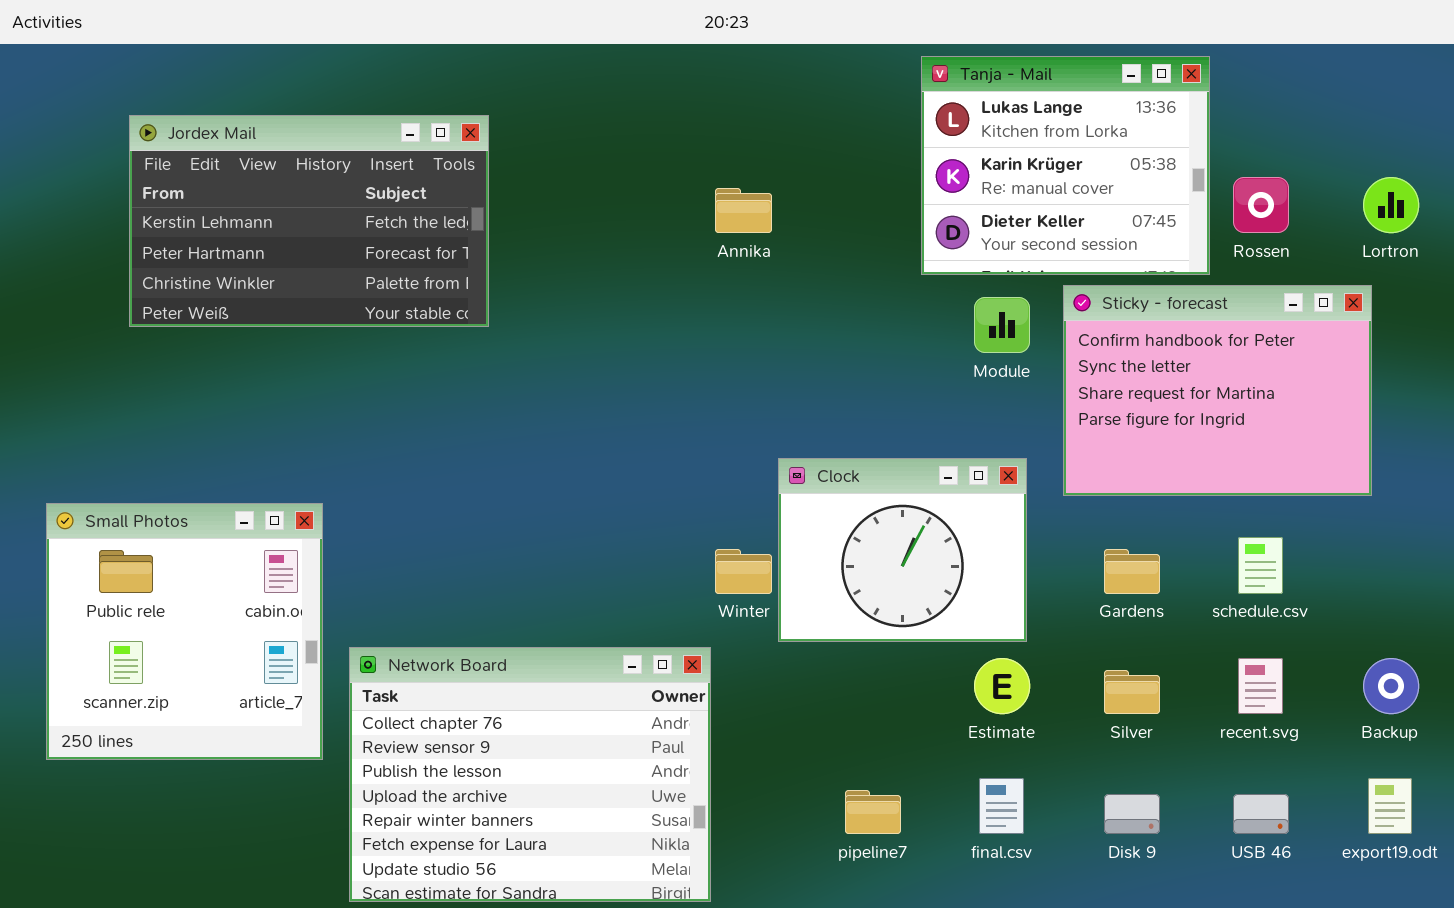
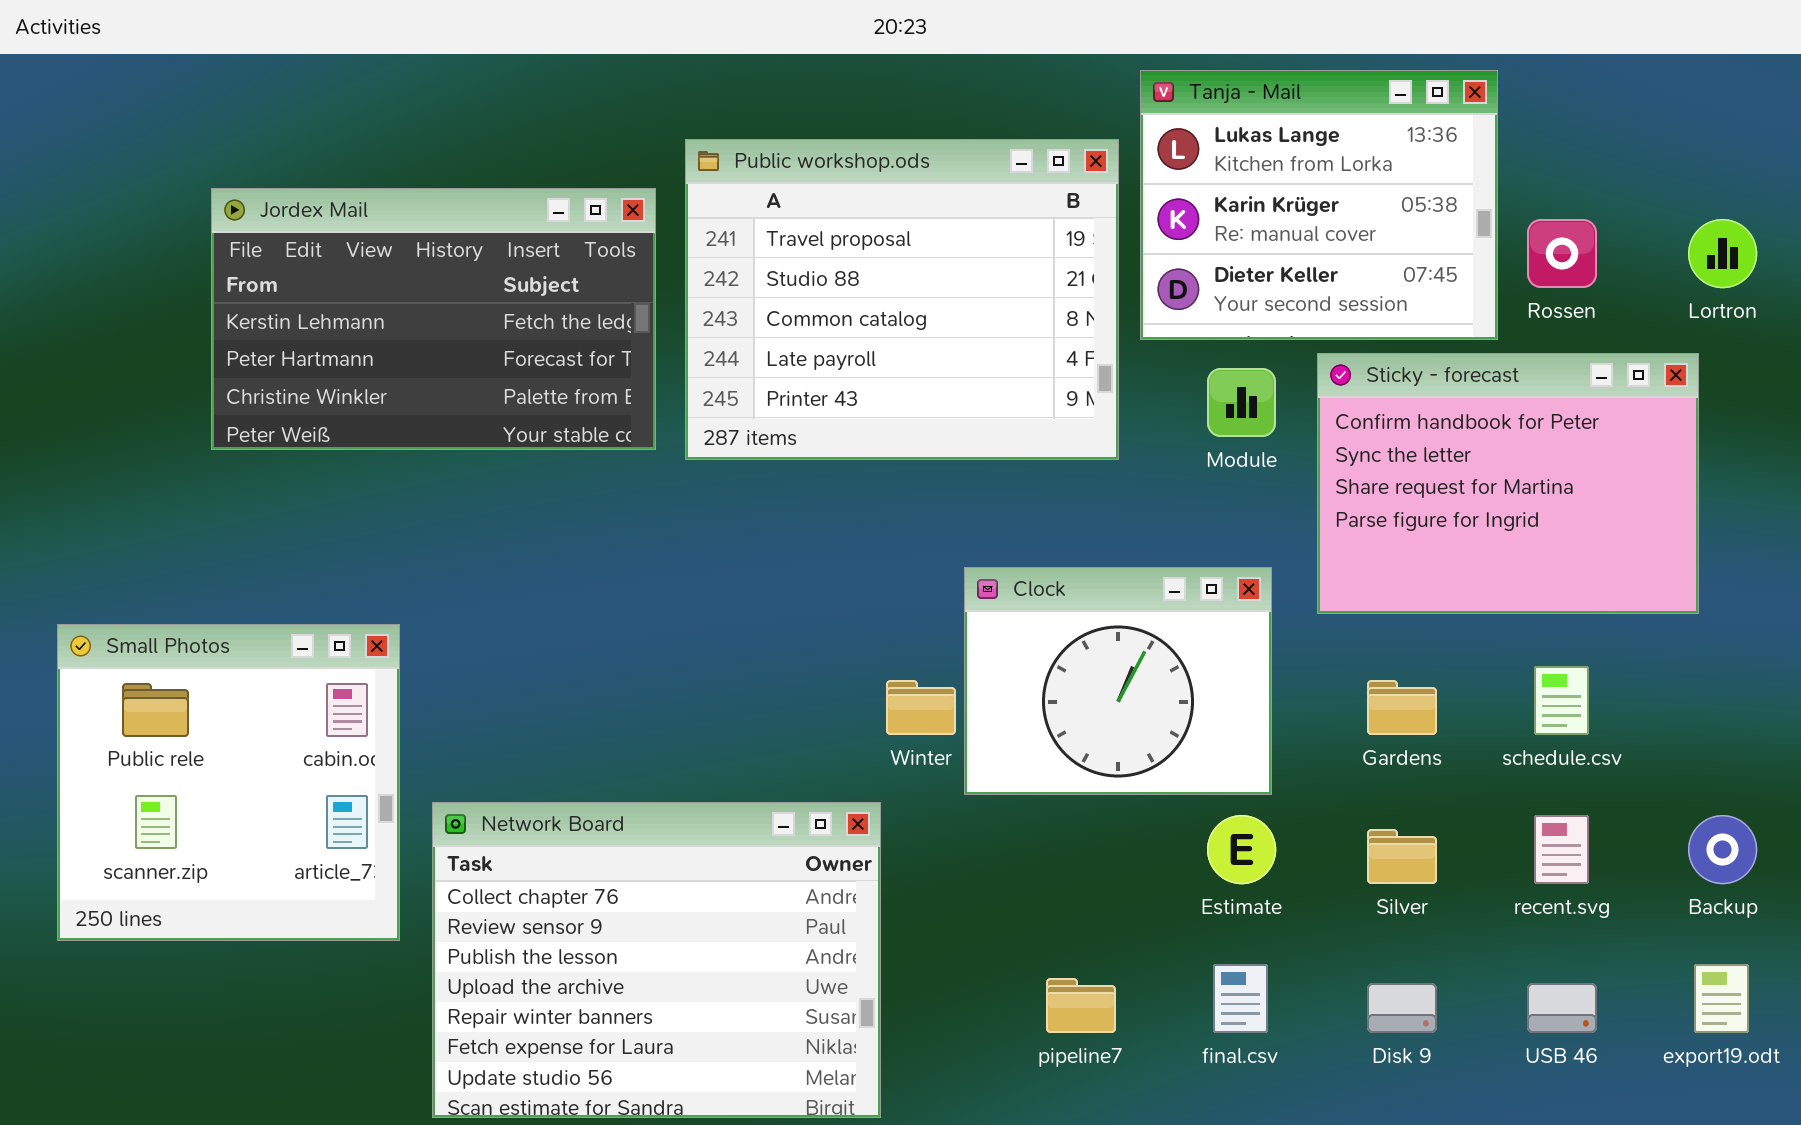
Public workshop.ods: none -> [685,139,1119,460], opened
Jordex Mail: [129,115,489,327] -> [211,188,656,450], moved

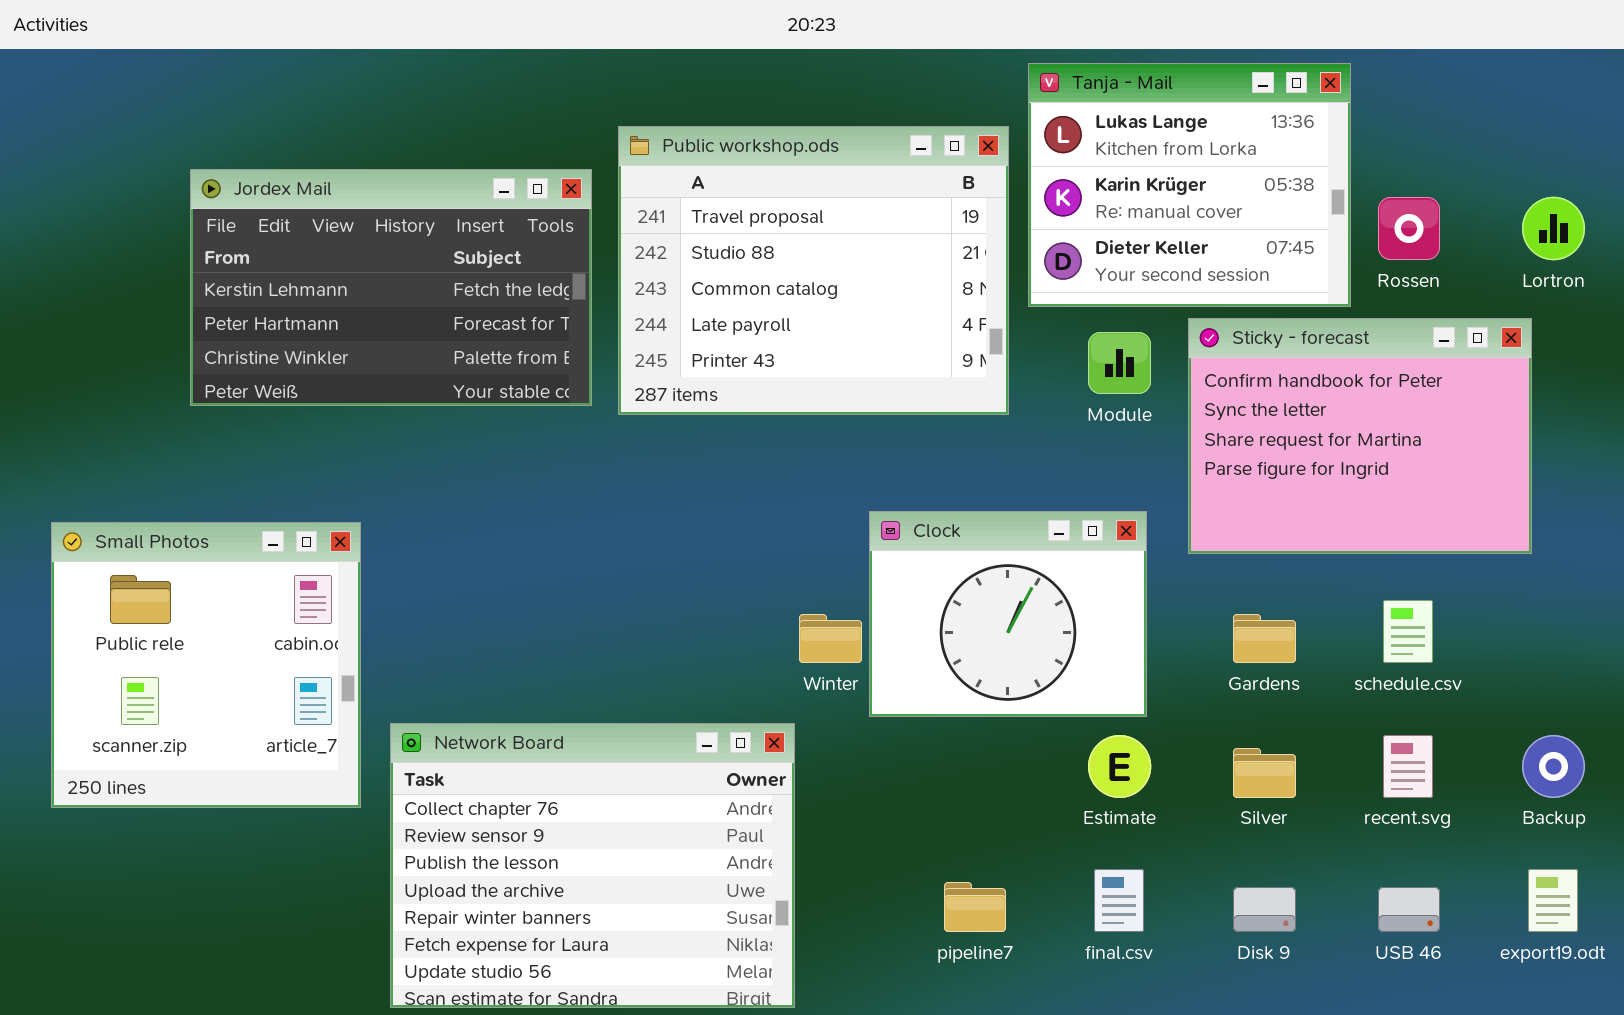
Small Photos: [57,624,400,941] -> [51,522,361,808], moved

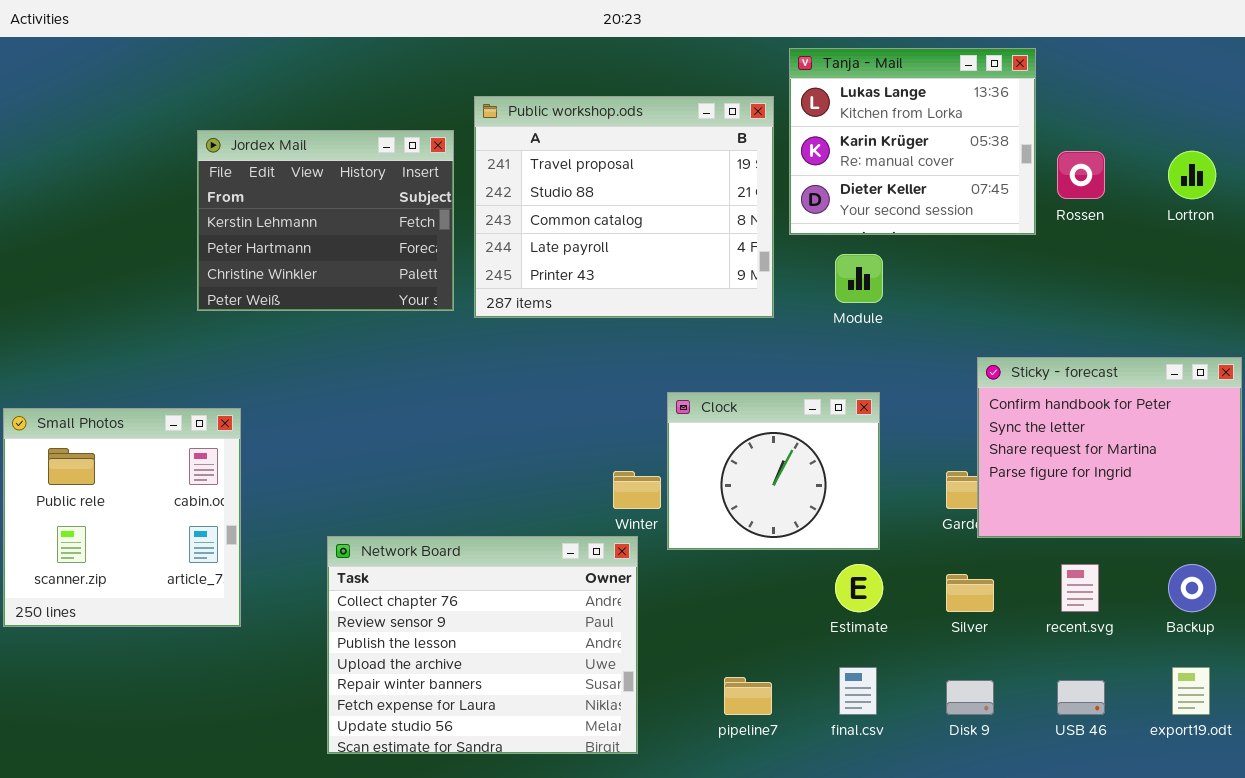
Jordex Mail: [190,169,592,406] -> [197,130,454,311], resized
Sticky - forecast: [1188,318,1532,554] -> [977,357,1242,538], moved
Small Photos: [51,522,361,808] -> [3,408,241,627], moved
Network Board: [390,723,795,1008] -> [327,536,638,754], moved

